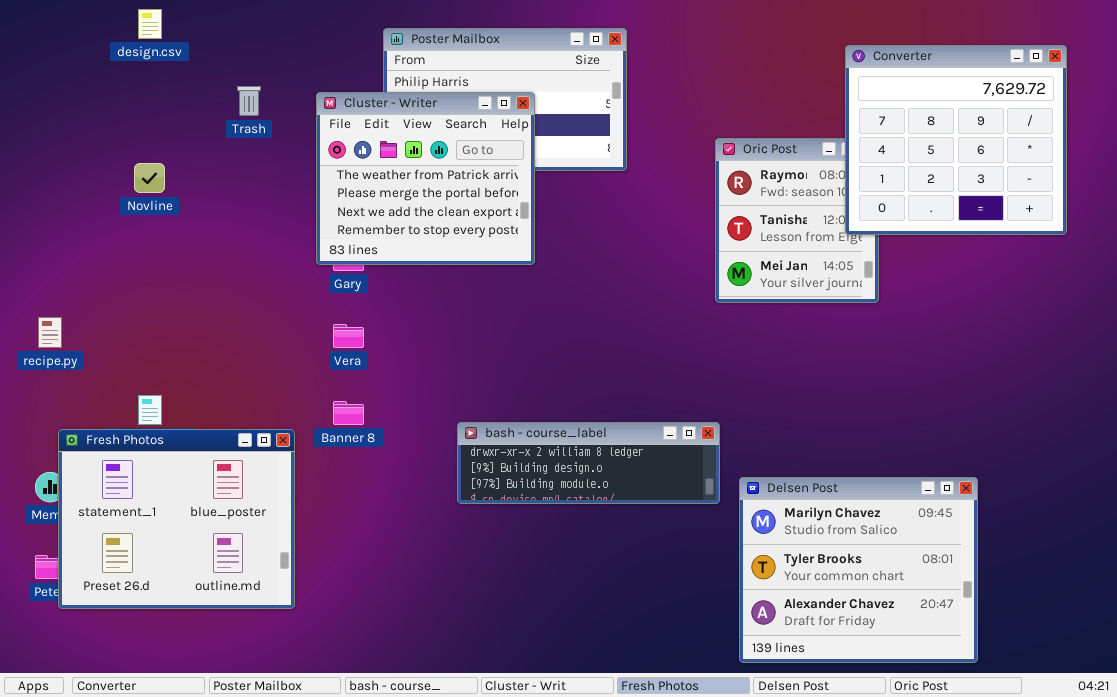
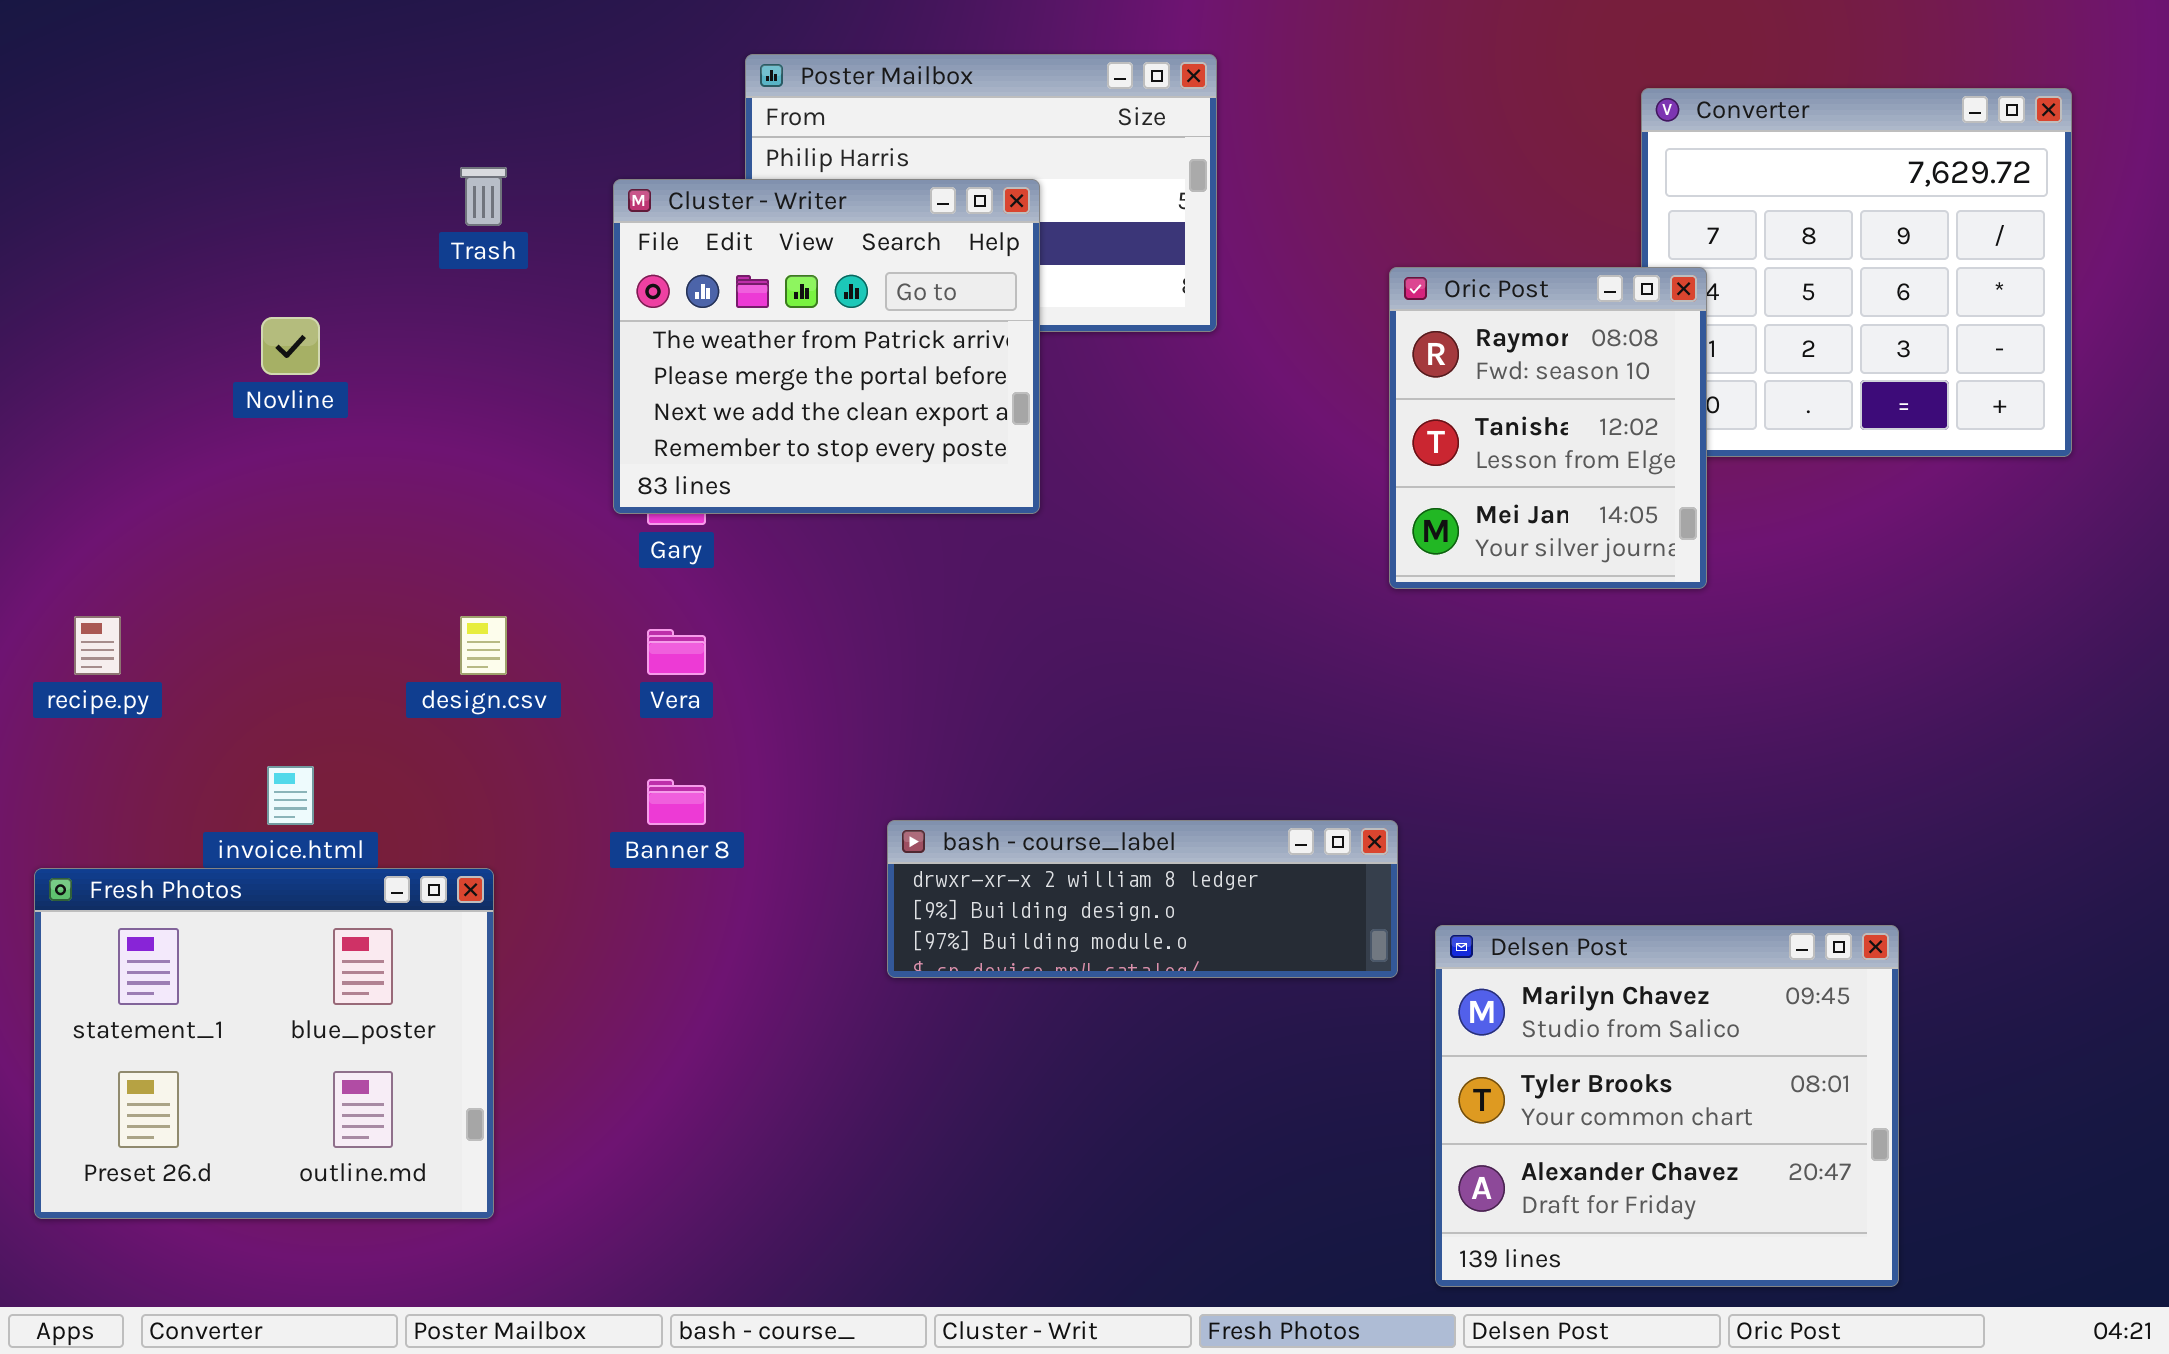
design.csv: [138,9,162,39] -> [460,616,507,675], moved
Oric Post: [715,138,879,303] -> [1389,267,1707,589], raised
Fresh Photos: [58,429,295,609] -> [34,868,494,1219], moved

